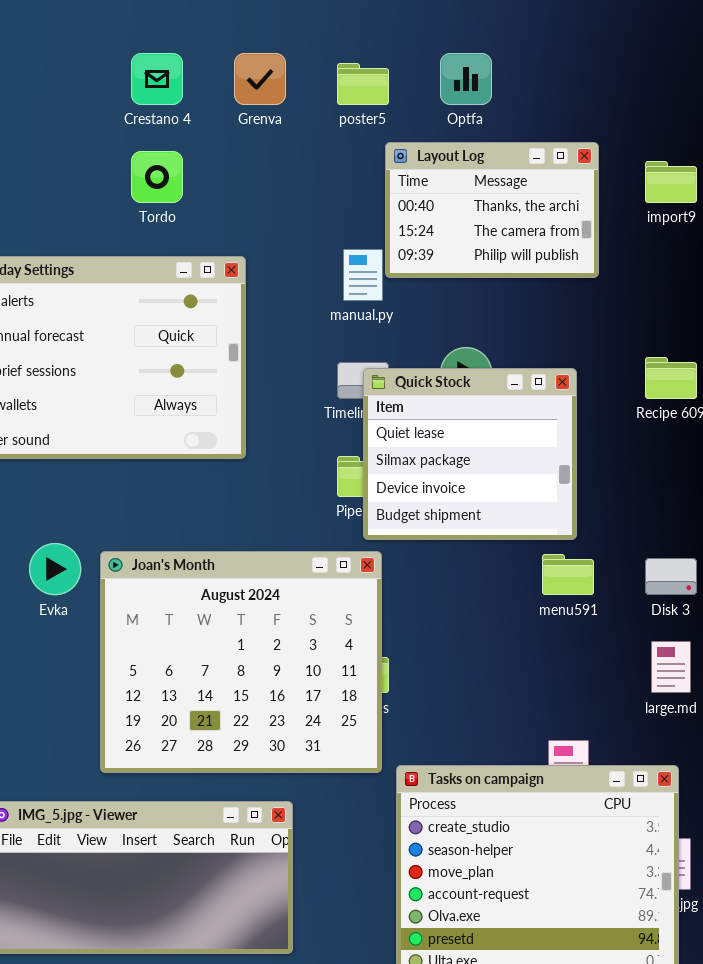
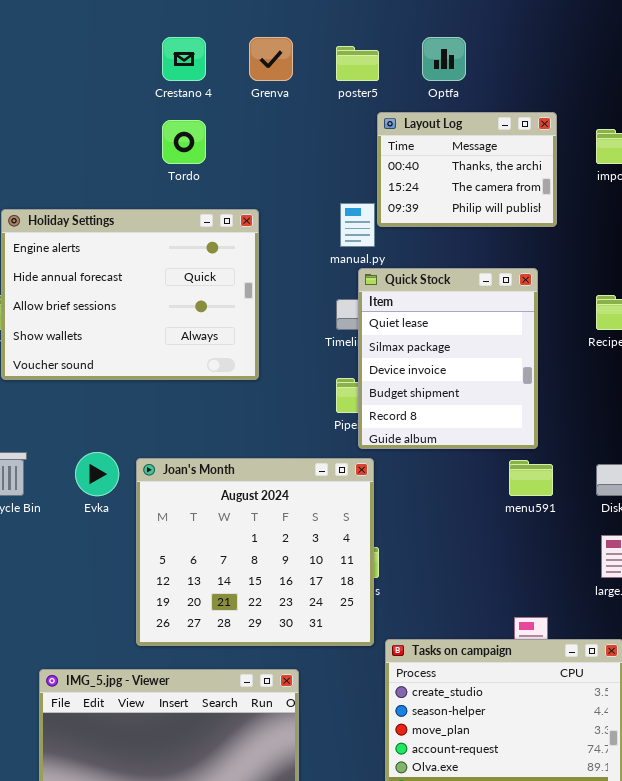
Quick Stock: [363,368,577,540] -> [358,268,538,449], resized

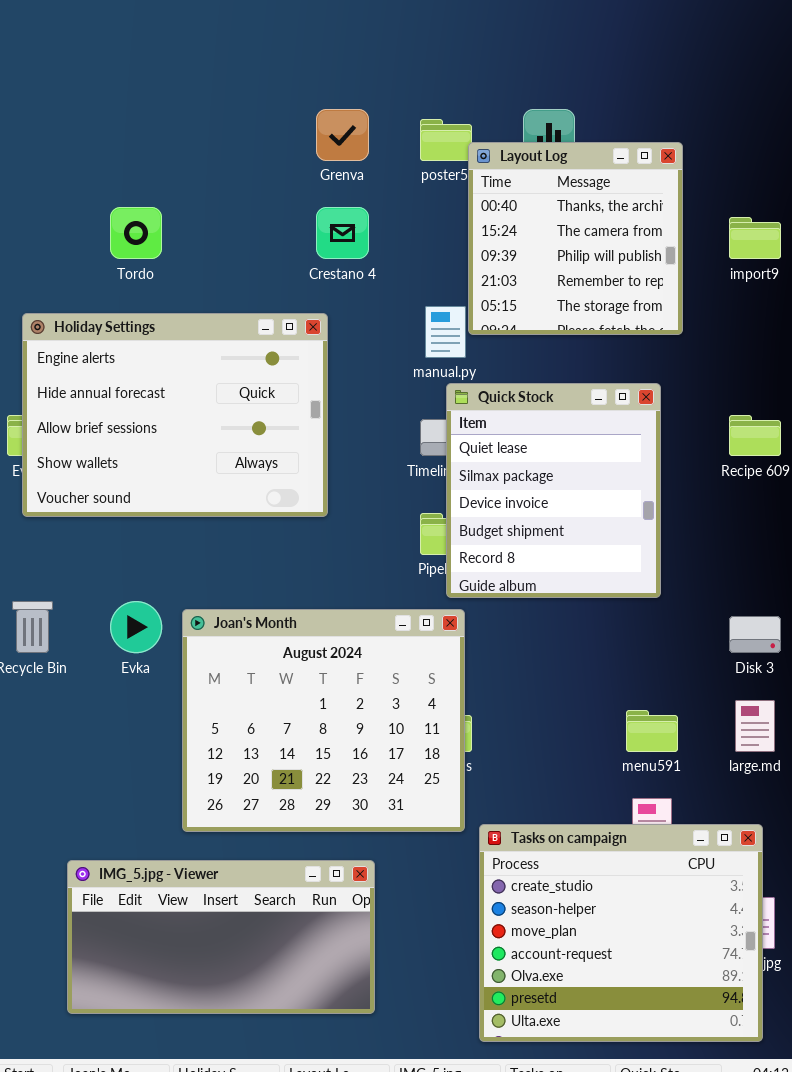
Crestano 4: [162,37,206,81] -> [316,207,369,259], moved
Layout Log: [377,112,557,227] -> [468,142,683,335], resized
Tordo: [162,120,206,164] -> [110,207,162,259], moved
menu591: [509,460,553,496] -> [626,710,678,752], moved

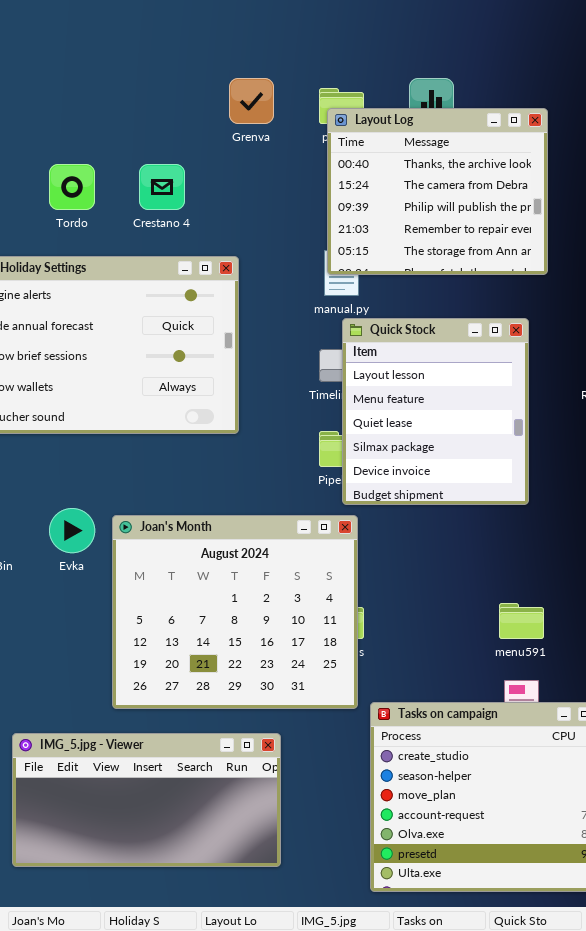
Layout Log: [468,142,683,335] -> [327,108,548,275], resized
Crestano 4: [316,207,369,259] -> [139,164,185,210], moved
Quick Stock: [446,383,661,598] -> [342,318,529,505], scrolled up 2 rows

